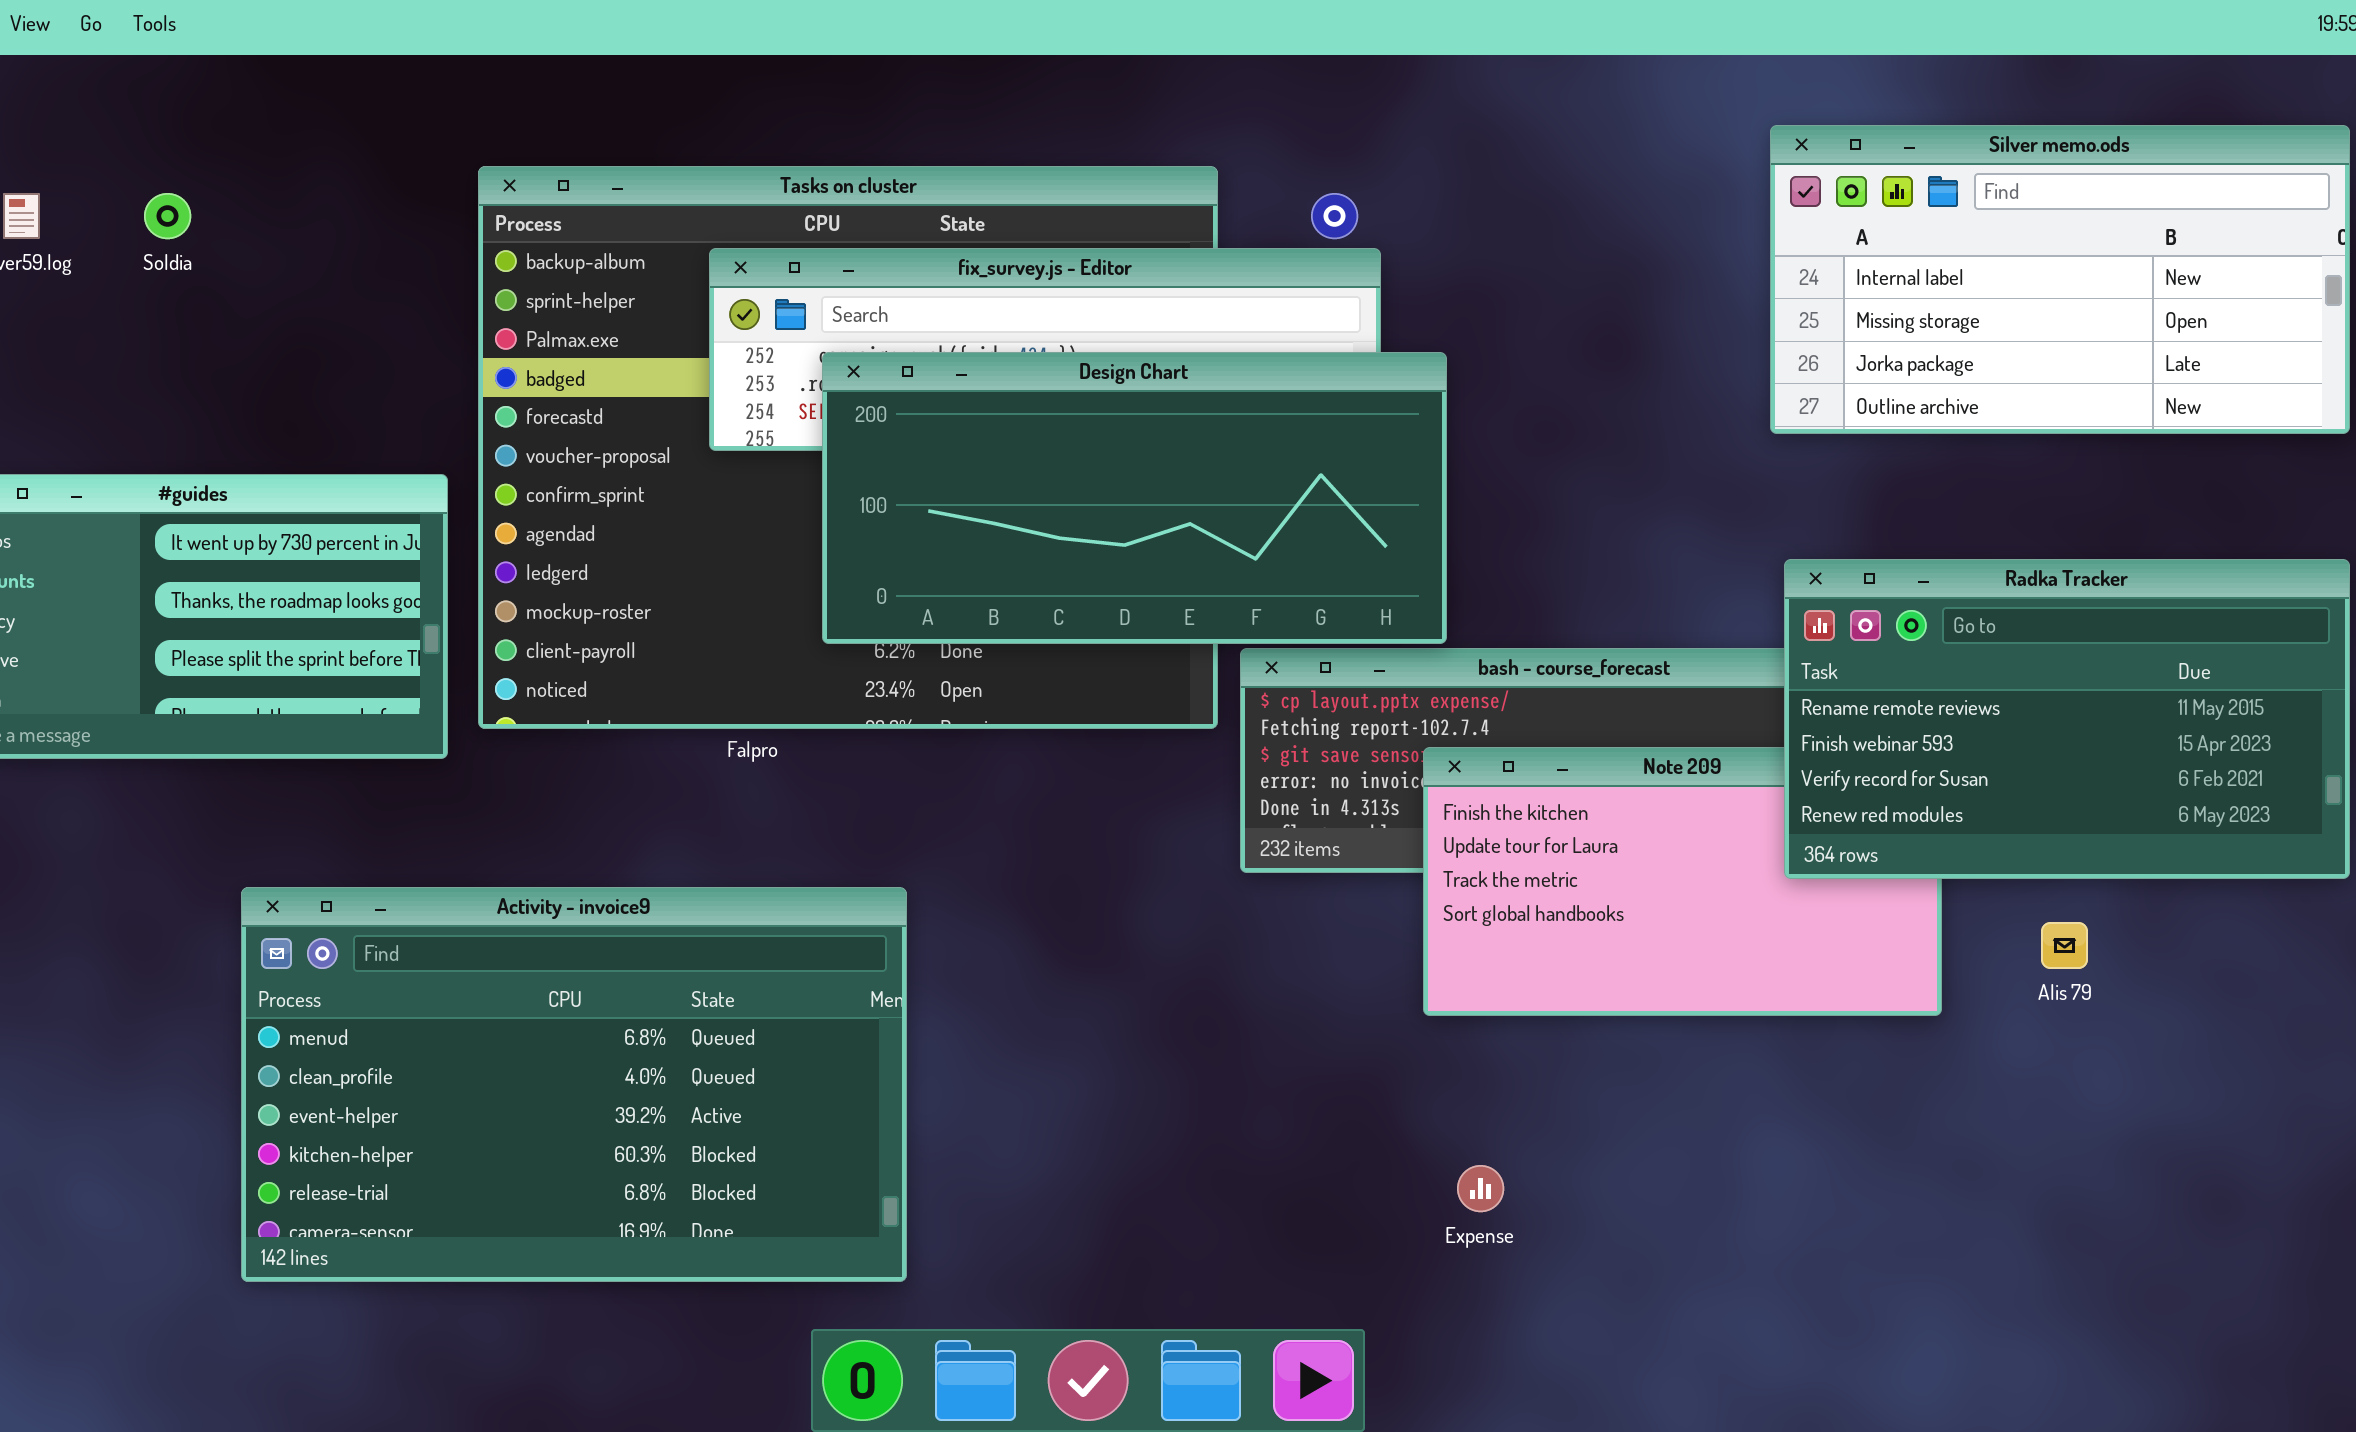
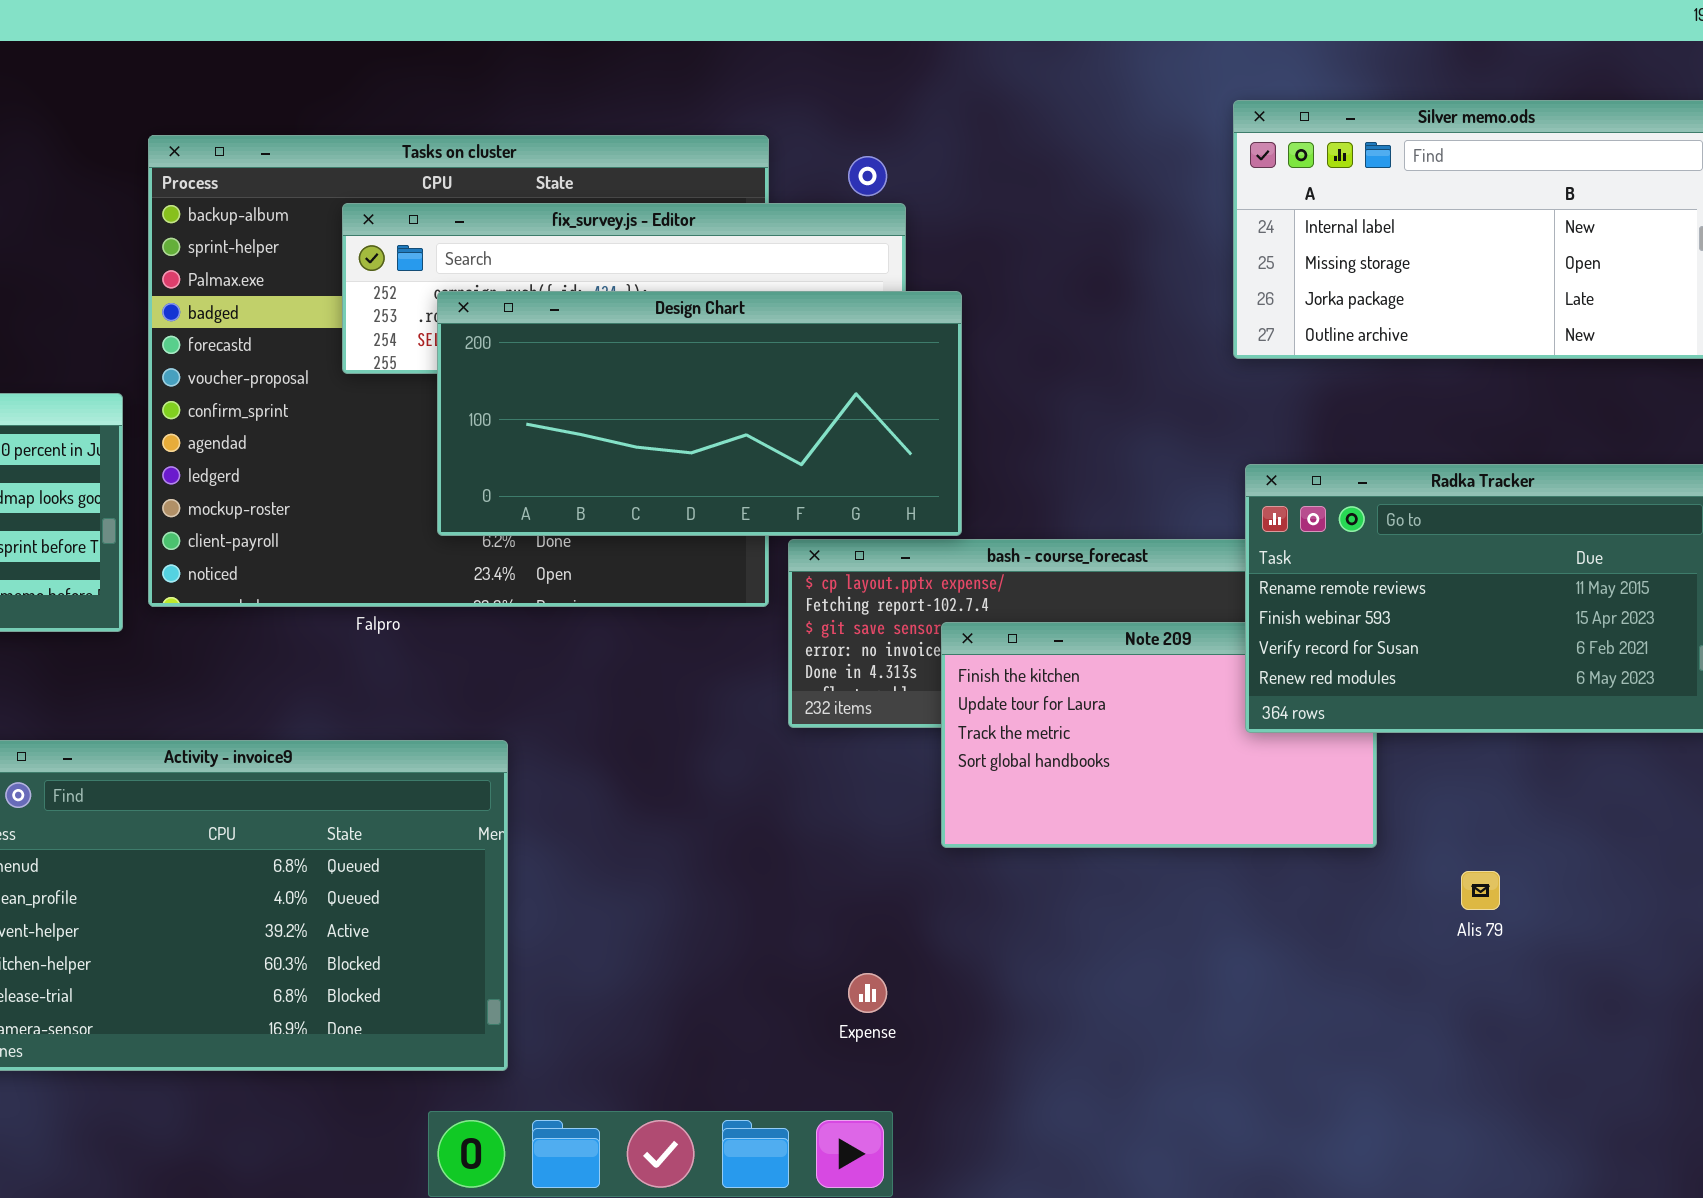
Alis 79: [2041,922,2088,969] -> [1461,871,1500,910], moved
Expense: [1457,1165,1504,1212] -> [848,973,887,1013], moved

